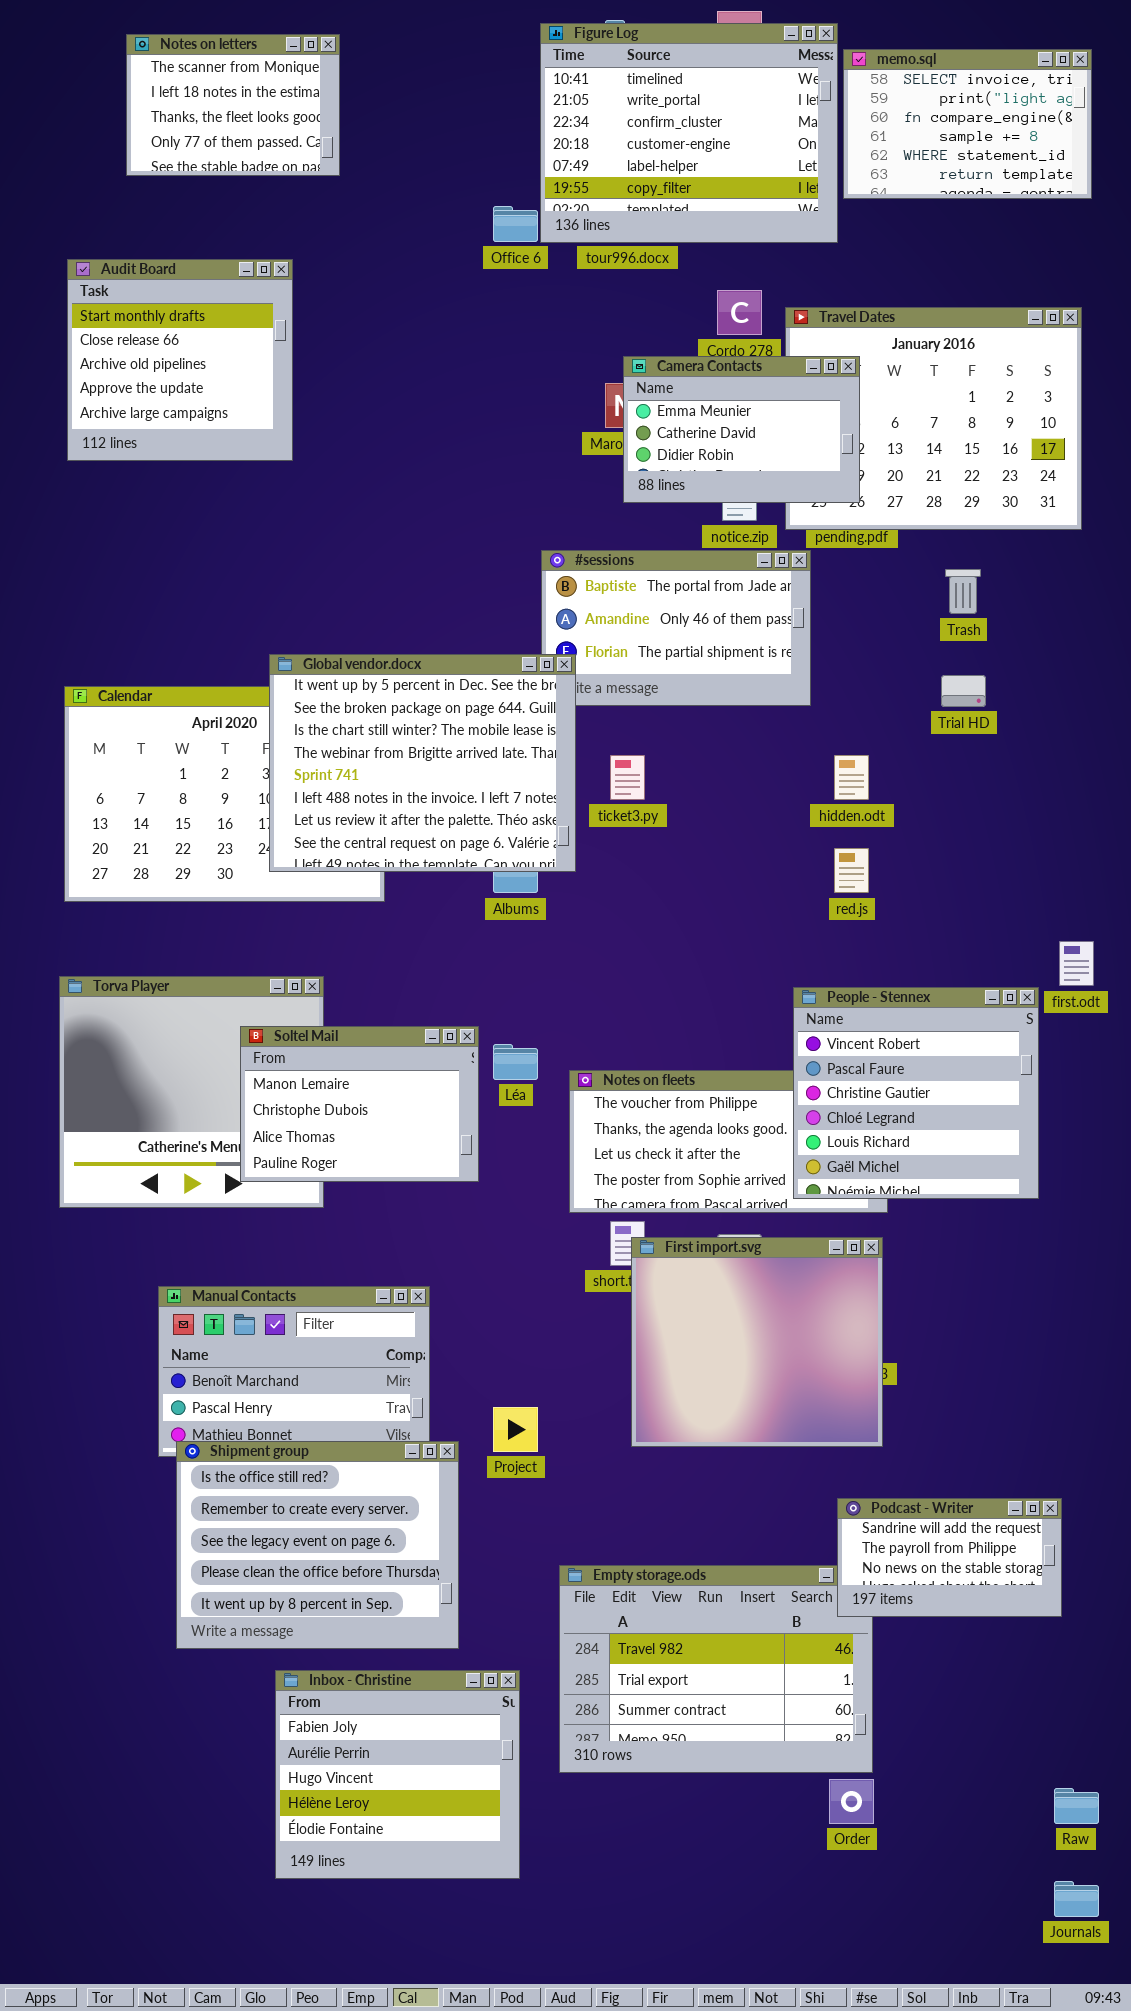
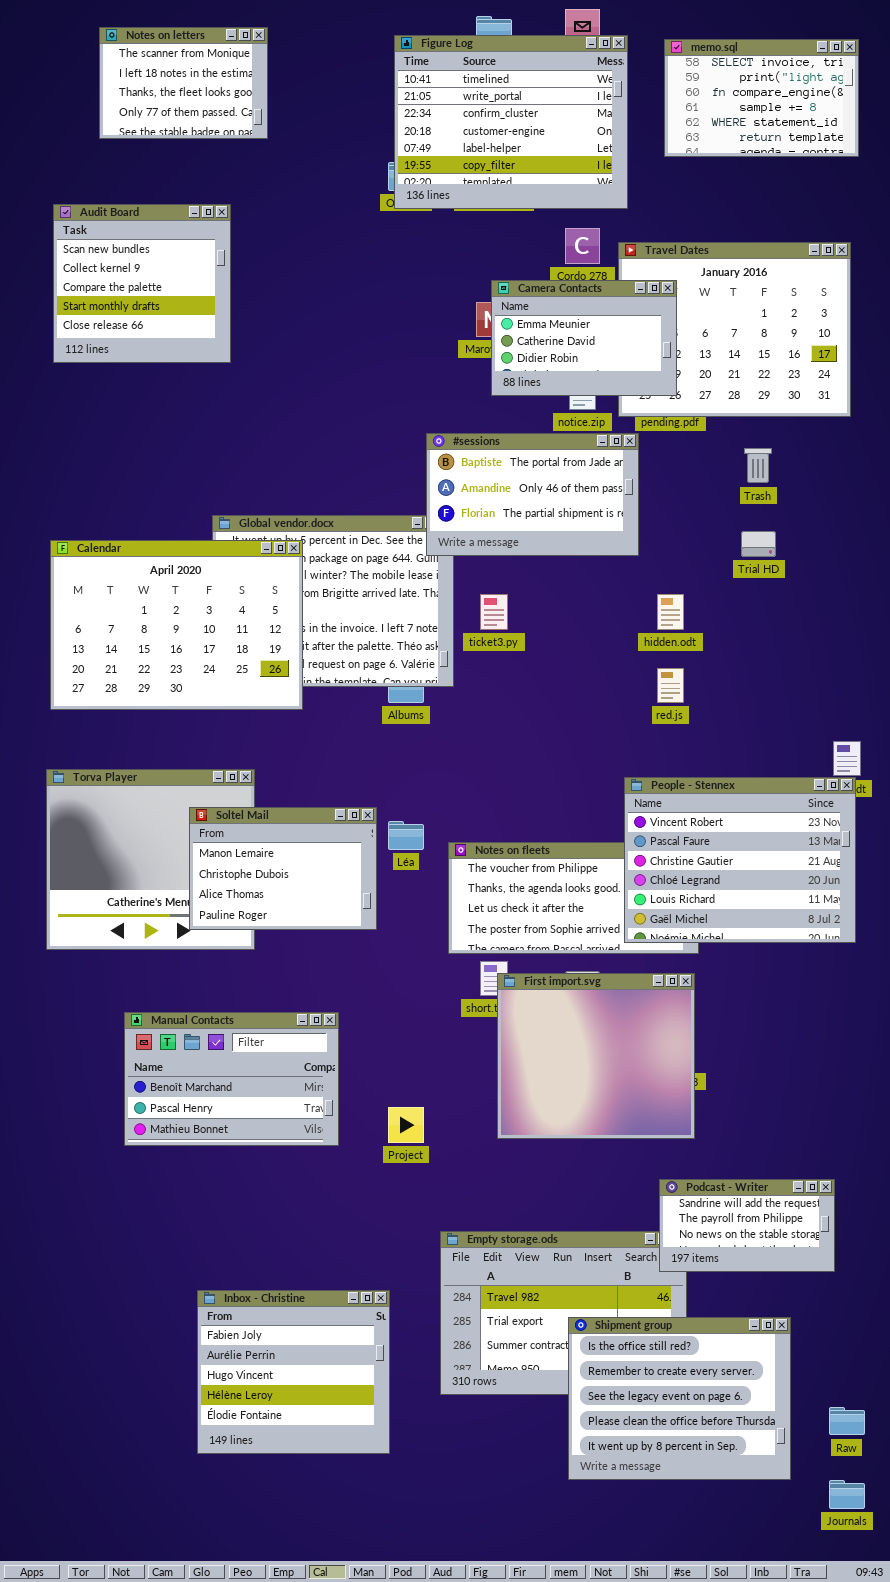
Figure Log: [540,23,838,243] -> [394,35,628,209], moved
Audit Board: [67,259,293,461] -> [53,204,231,363], scrolled up 3 rows
#sessions: [541,550,811,706] -> [426,433,639,556], raised
Calendar: [64,686,385,902] -> [50,540,303,710], raised
People - Stennex: [793,987,1039,1199] -> [624,777,856,943], resized
Shipment group: [176,1441,459,1649] -> [568,1317,791,1480], moved
Inbox - Christine: [275,1670,520,1879] -> [197,1290,390,1454], moved

